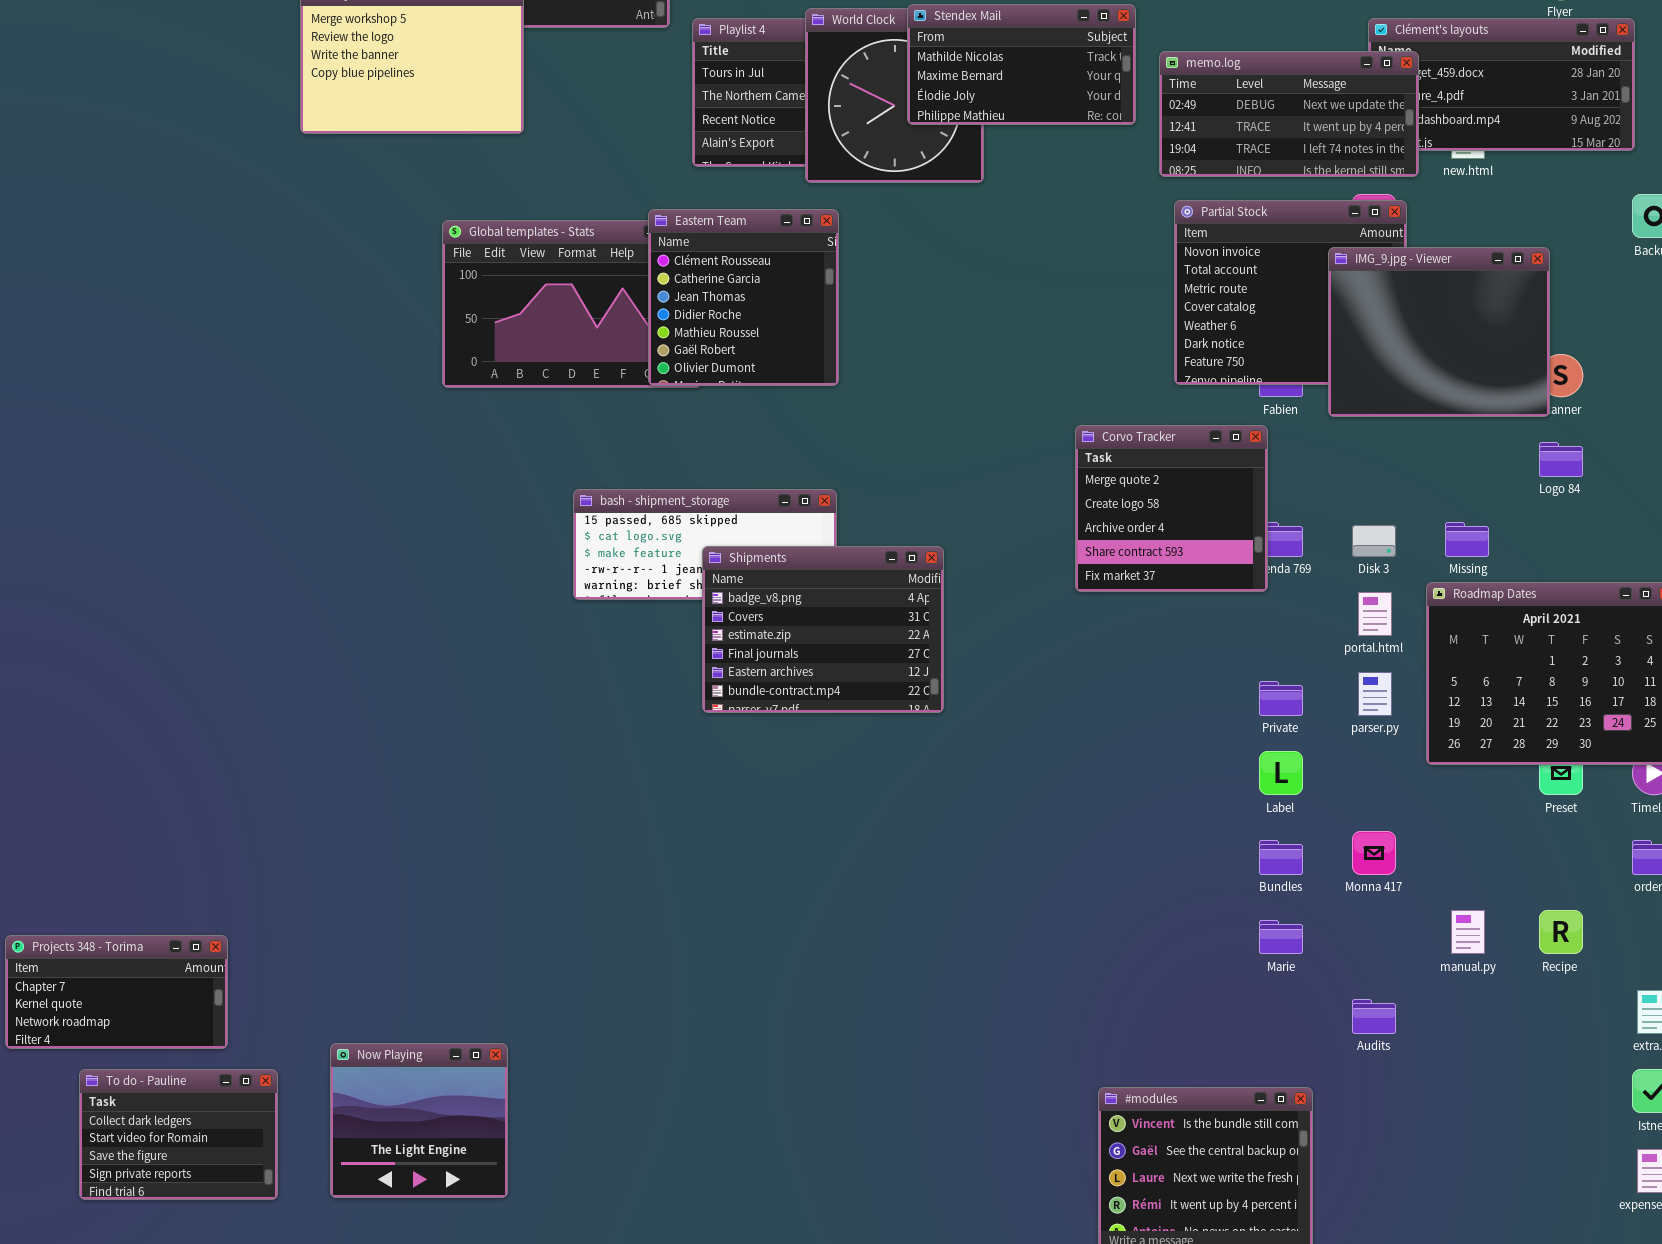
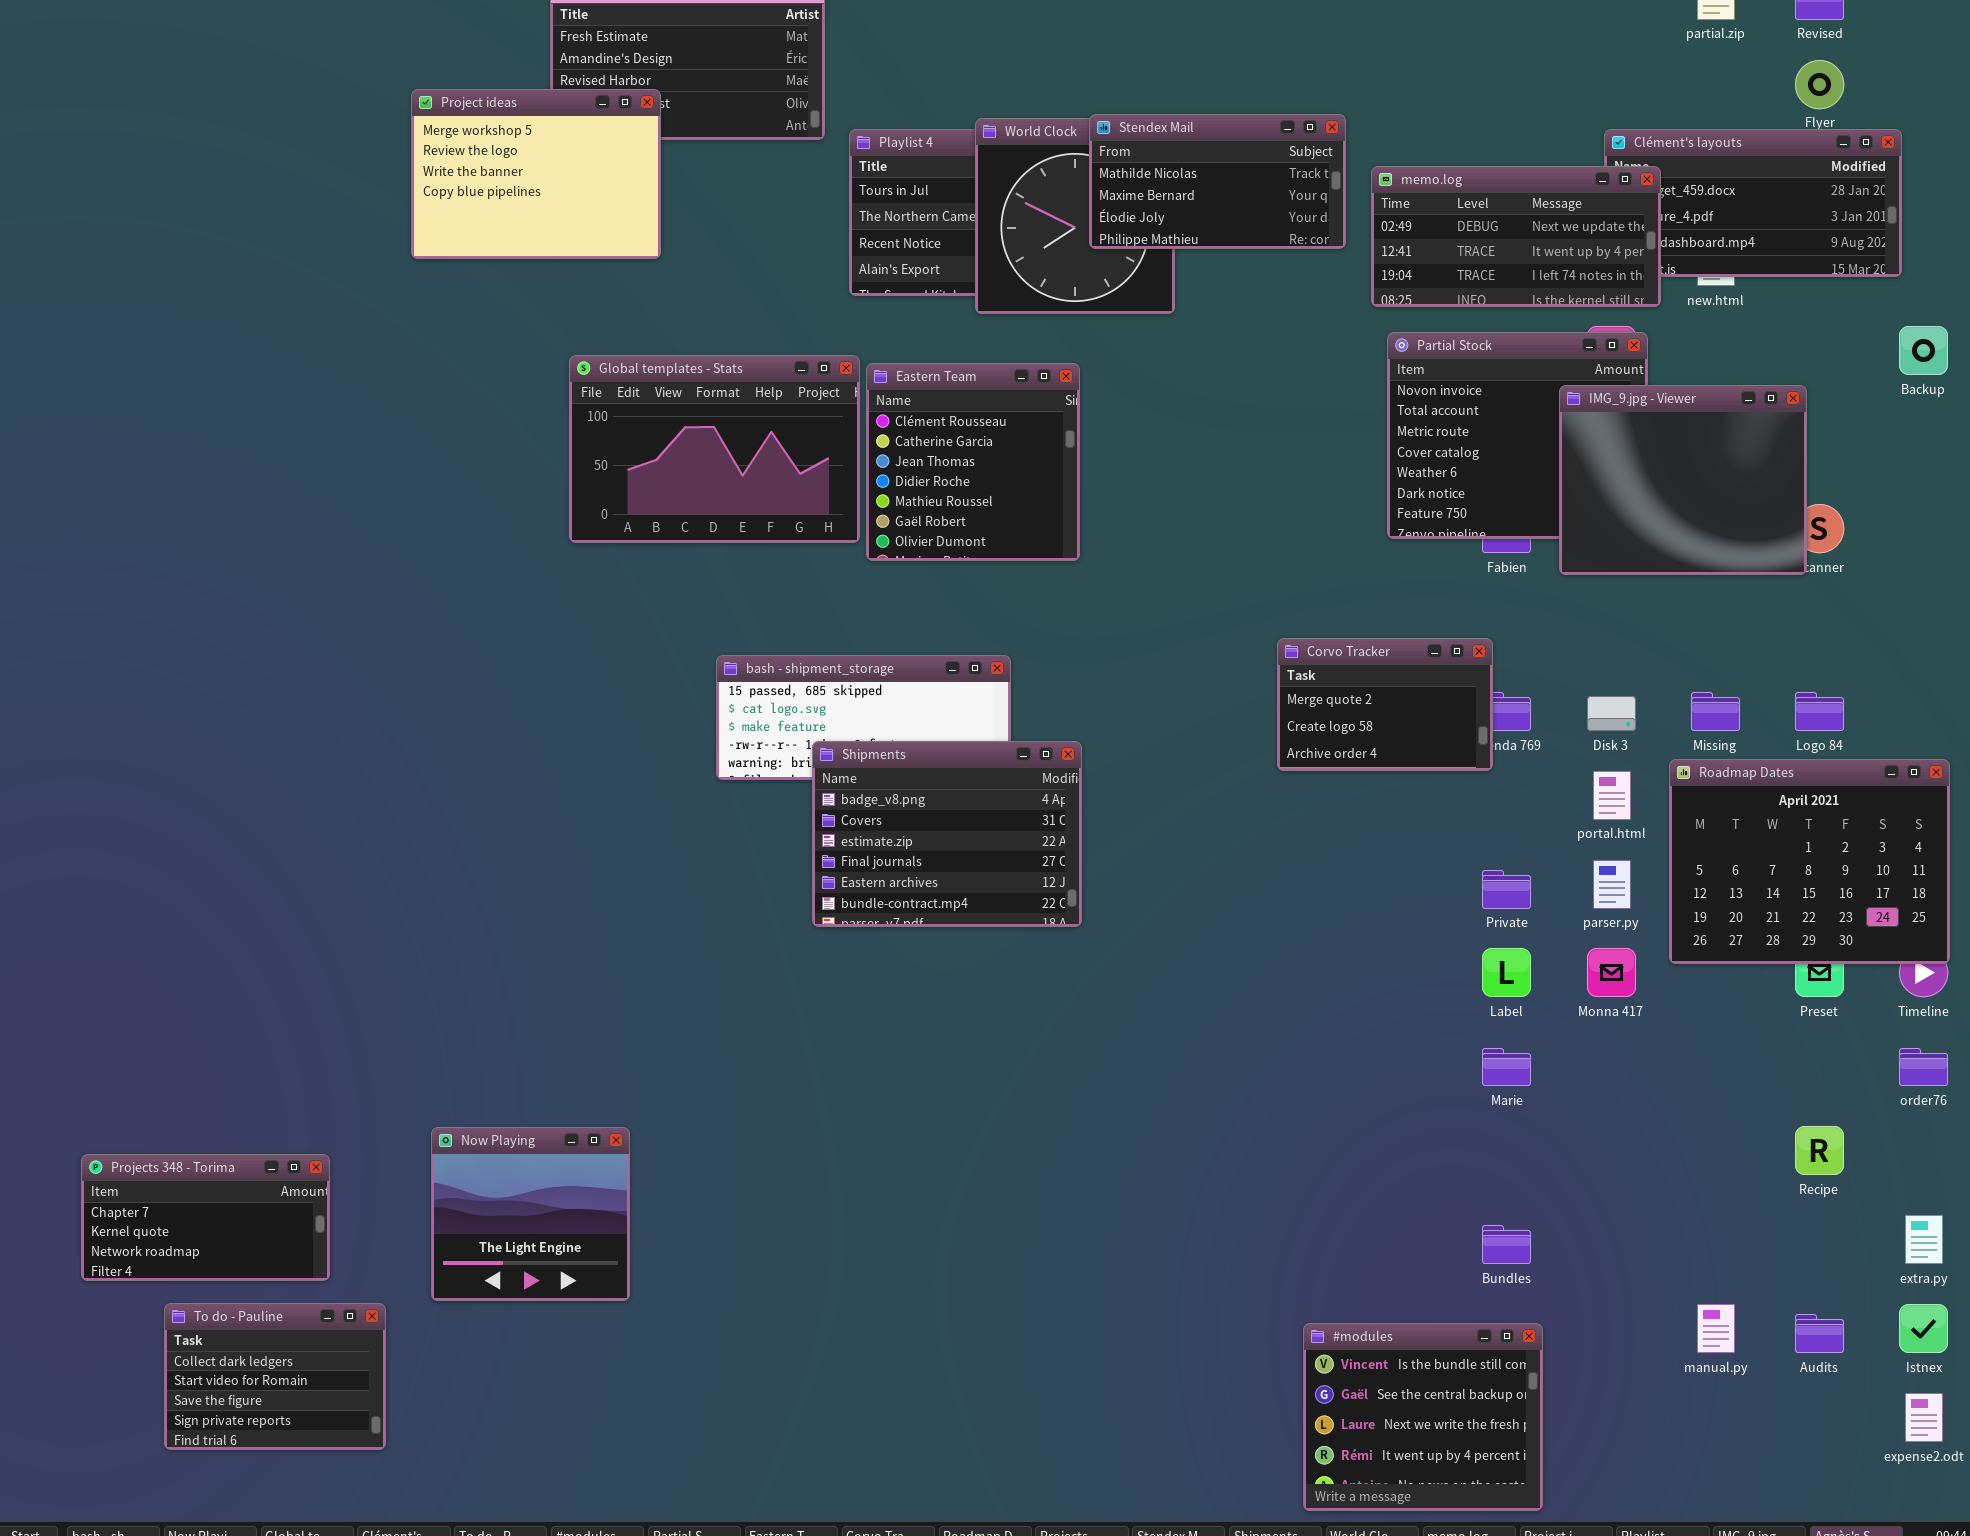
Eastern Team: [648,209,839,386] -> [866,363,1080,561], moved
Corvo Tracker: [1075,425,1268,592] -> [1277,638,1493,771], resized
Logo 84: [1539,442,1583,477] -> [1795,692,1844,731], moved
Shipments: [702,546,944,713] -> [812,741,1082,927], moved
Monna 417: [1352,831,1396,875] -> [1587,948,1636,997], moved
Bundles: [1259,840,1303,875] -> [1482,1225,1531,1264], moved
manual.py: [1451,910,1485,954] -> [1697,1304,1735,1353], moved
Marie: [1259,920,1303,954] -> [1482,1048,1531,1086], moved
Audits: [1352,999,1396,1034] -> [1795,1314,1844,1353], moved
Now Playing: [330,1043,508,1198] -> [431,1127,630,1301], moved

